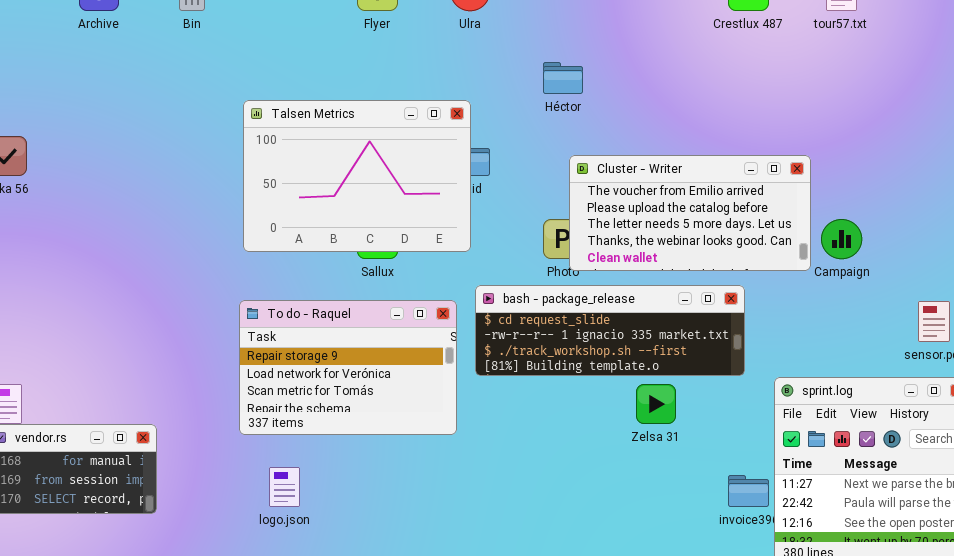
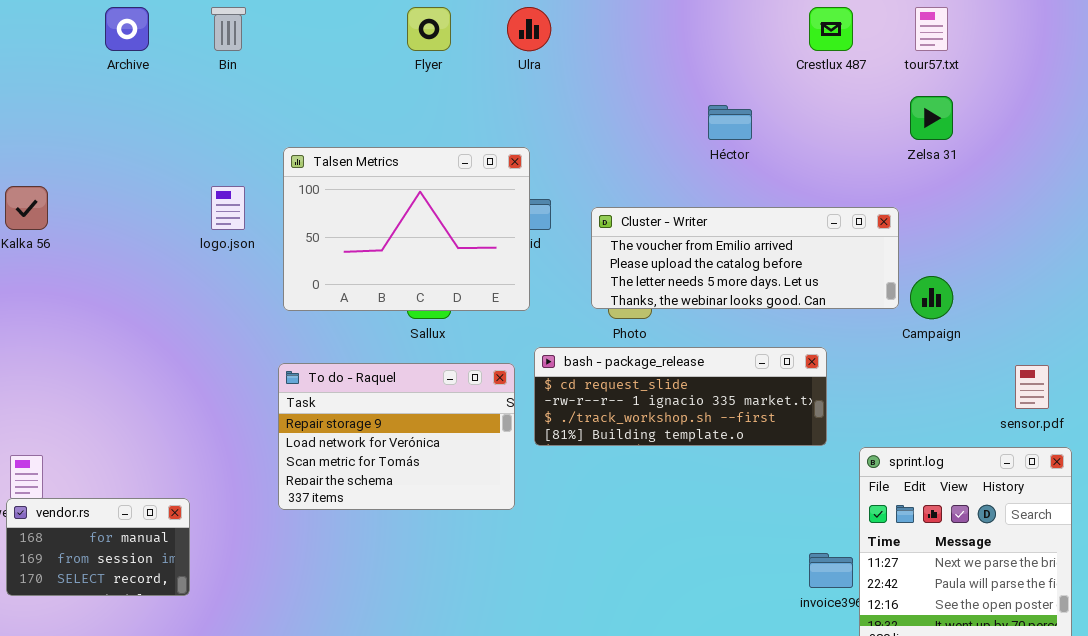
Héctor: [543,62,583,94] -> [708,105,752,140], moved
Cluster - Writer: [569,155,811,271] -> [591,207,899,309], resized
Zelsa 31: [636,384,676,424] -> [910,96,953,140], moved
logo.json: [269,467,300,507] -> [211,186,245,230], moved

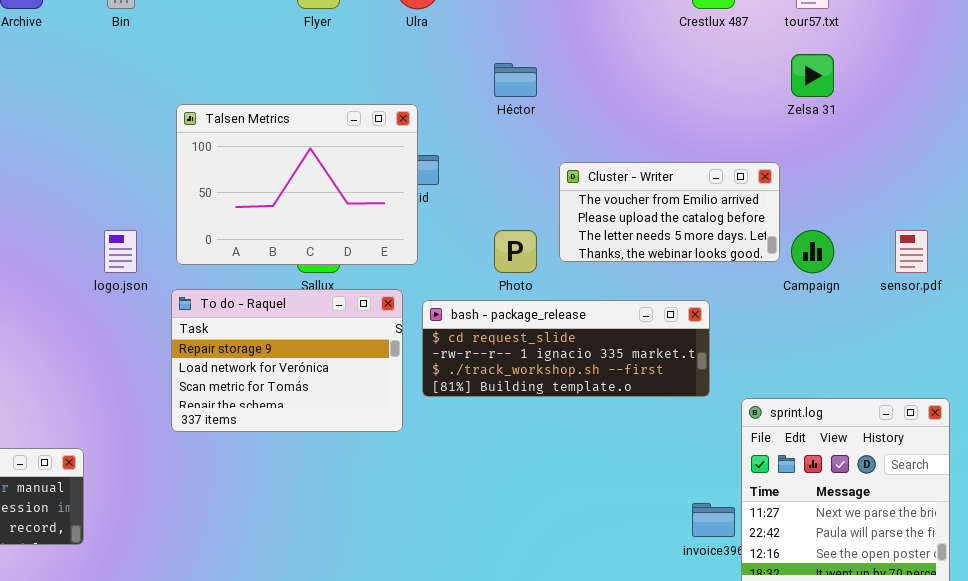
Héctor: [708,105,752,140] -> [494,63,537,97], moved
logo.json: [211,186,245,230] -> [104,230,137,273], moved
Cluster - Writer: [591,207,899,309] -> [559,162,780,262], resized
To do - Raquel: [278,363,515,510] -> [171,289,403,432], moved
sensor.pdf: [1015,365,1049,409] -> [895,230,928,273], moved

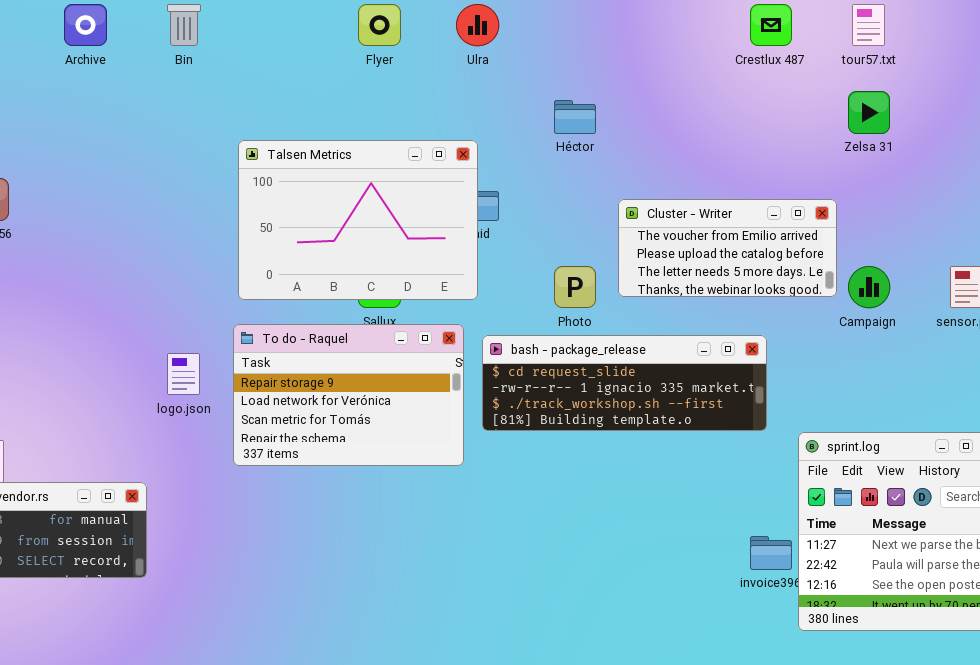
logo.json: [104,230,137,273] -> [167,353,200,395], moved

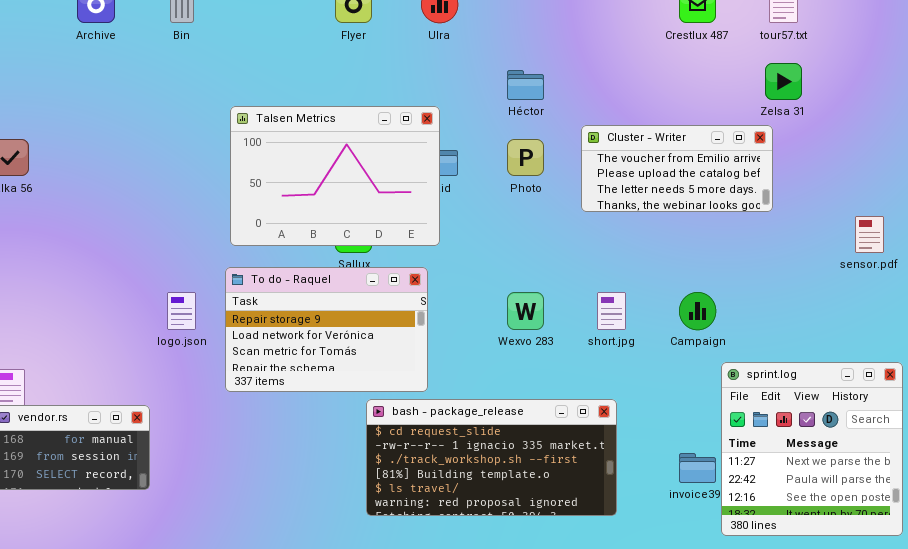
Cluster - Writer: [618,199,837,297] -> [581,125,773,212], moved
Photo: [554,266,596,308] -> [507,139,544,176], moved
Campaign: [848,266,890,308] -> [679,292,716,330], moved
bash - package_release: [482,335,767,431] -> [366,399,617,516], moved, resized

